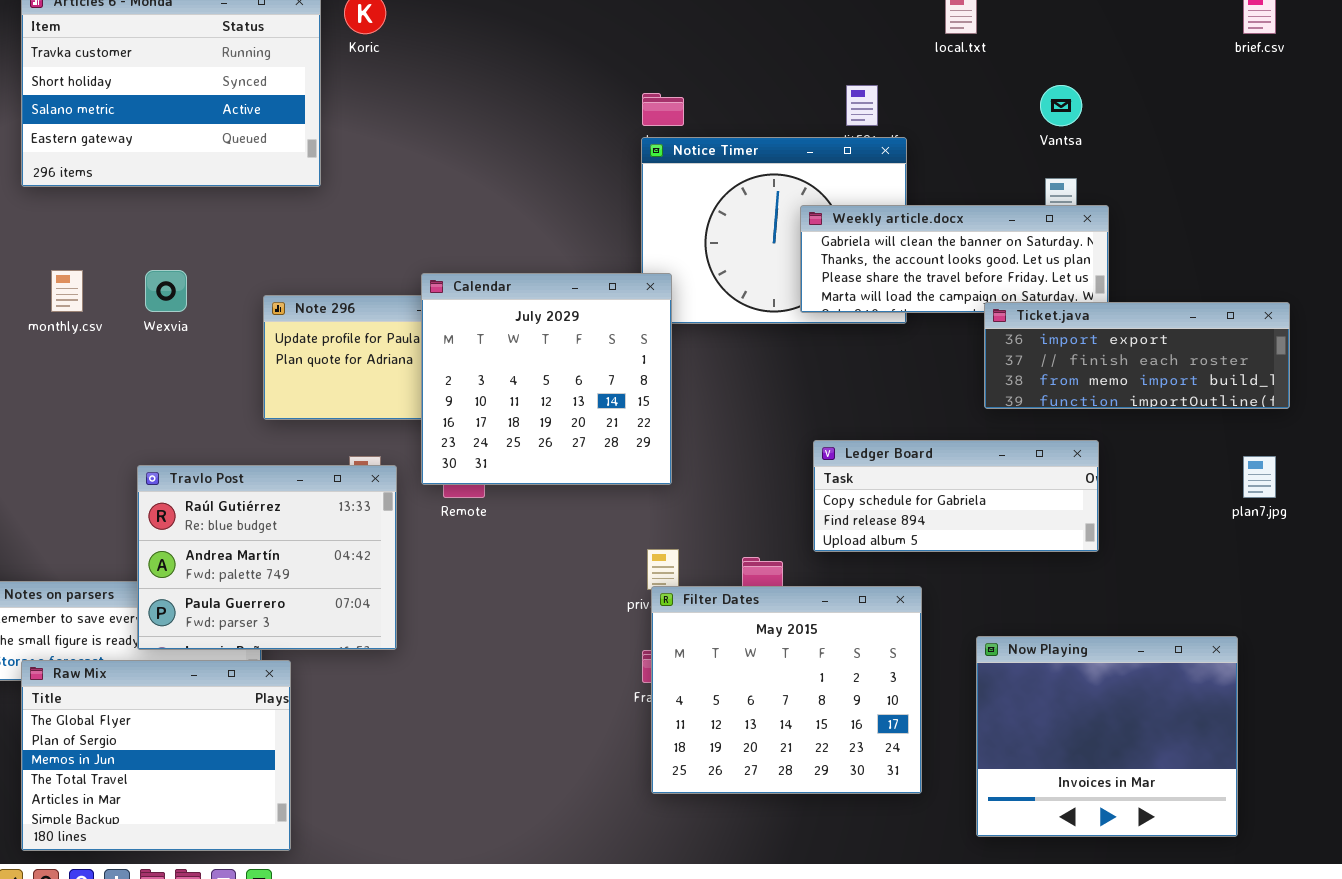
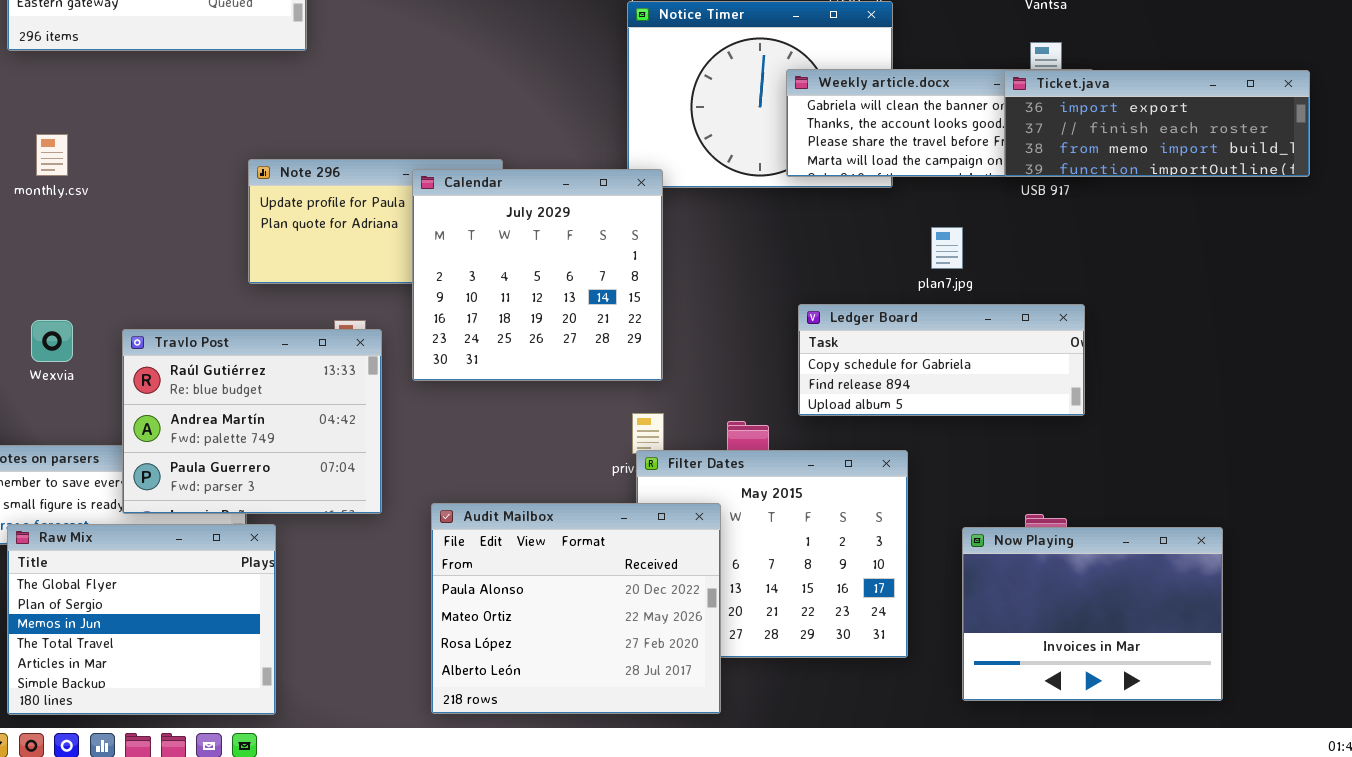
Wexvia: [145,270,187,312] -> [31,320,73,362], moved
Calendar: [421,273,672,485] -> [412,169,663,381], moved
Ticket.java: [984,302,1290,409] -> [1004,70,1310,177], moved
plan7.jpg: [1243,456,1276,498] -> [931,227,963,269], moved
Now Playing: [976,636,1238,837] -> [962,527,1223,701], resized
Audit Mailbox: none -> [431,503,721,714], opened

